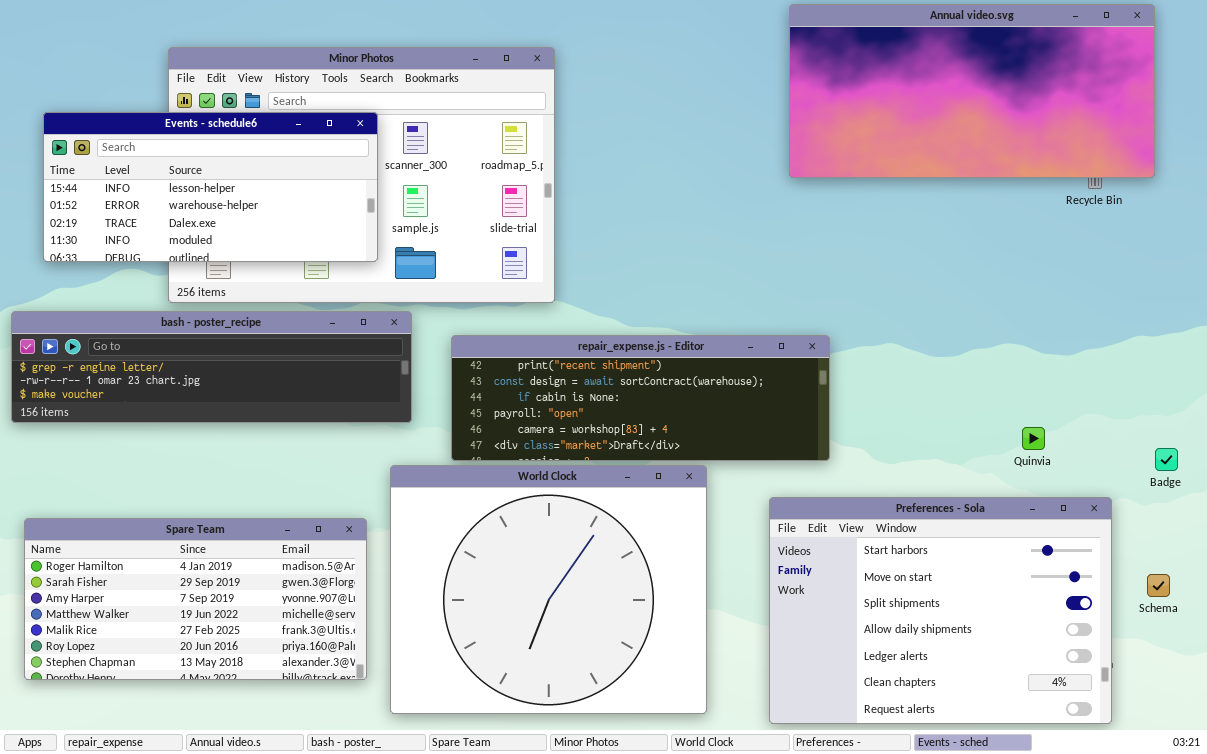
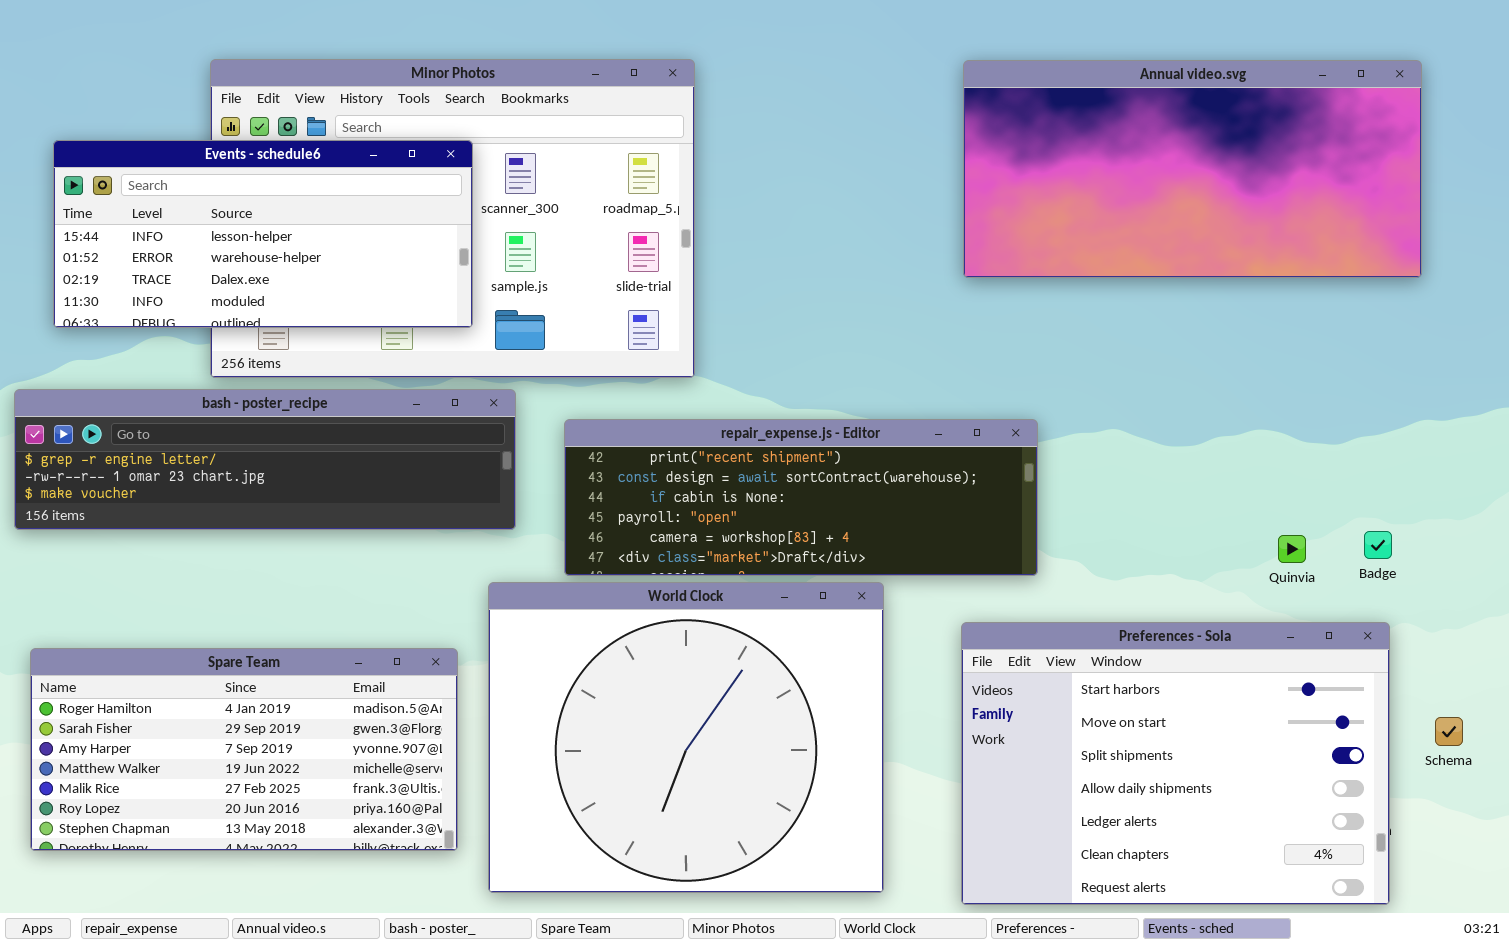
Annual video.svg: [789,4,1155,178] -> [963,60,1422,278], moved
Badge: [1155,448,1178,471] -> [1364,531,1392,559], moved

